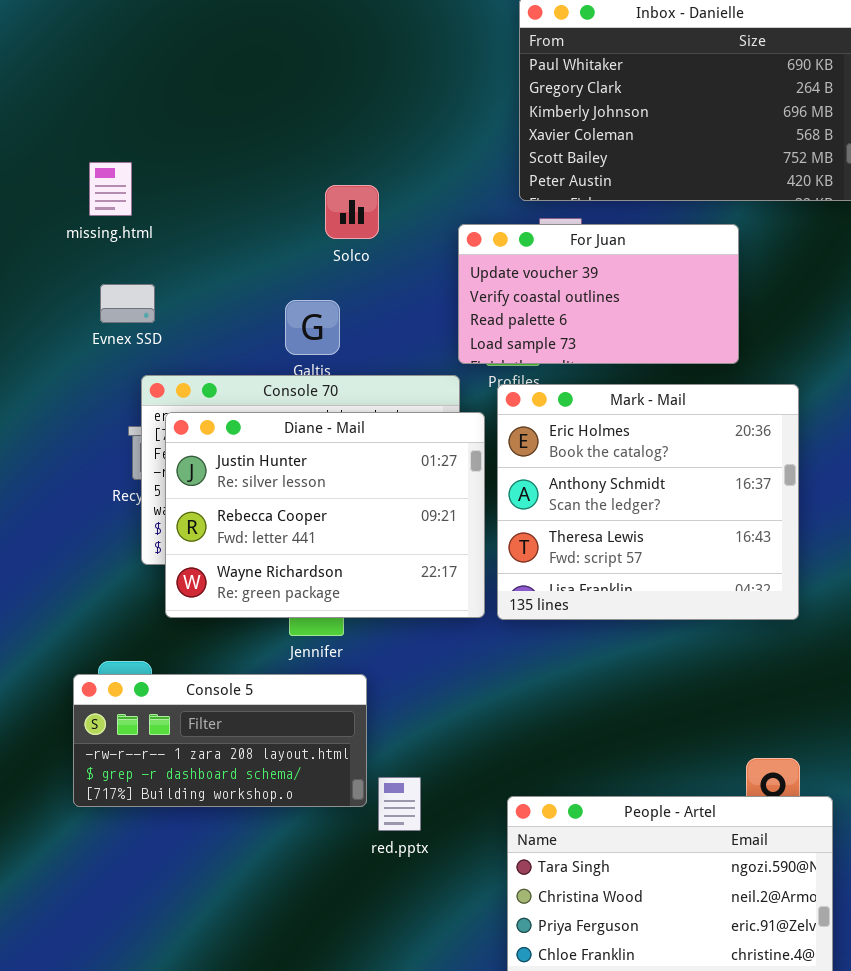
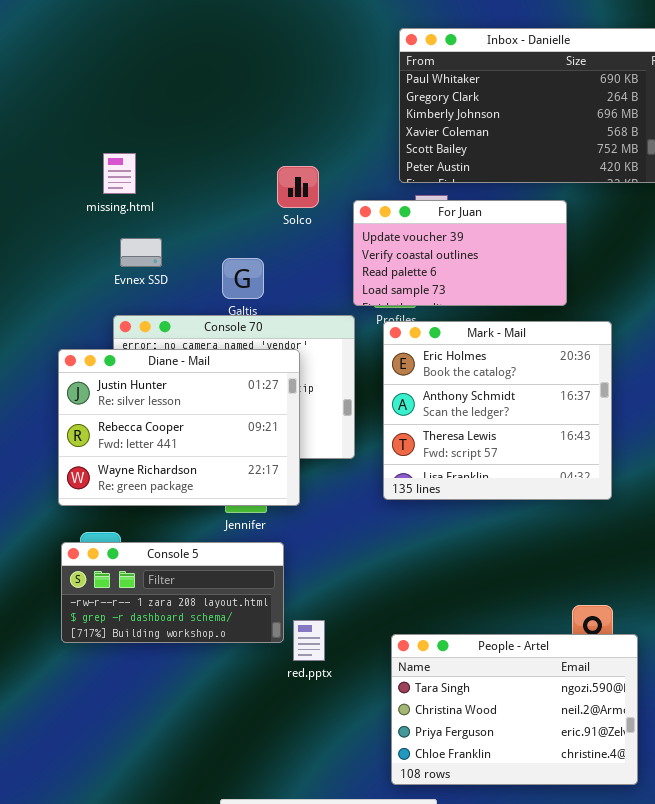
missing.html: [89,162,132,216] -> [103,153,136,194], moved
Solco: [325,185,379,239] -> [277,166,319,208], moved
Evnex SSD: [100,284,155,323] -> [120,238,162,267], moved
Diane - Mail: [165,412,485,618] -> [58,349,300,506], moved

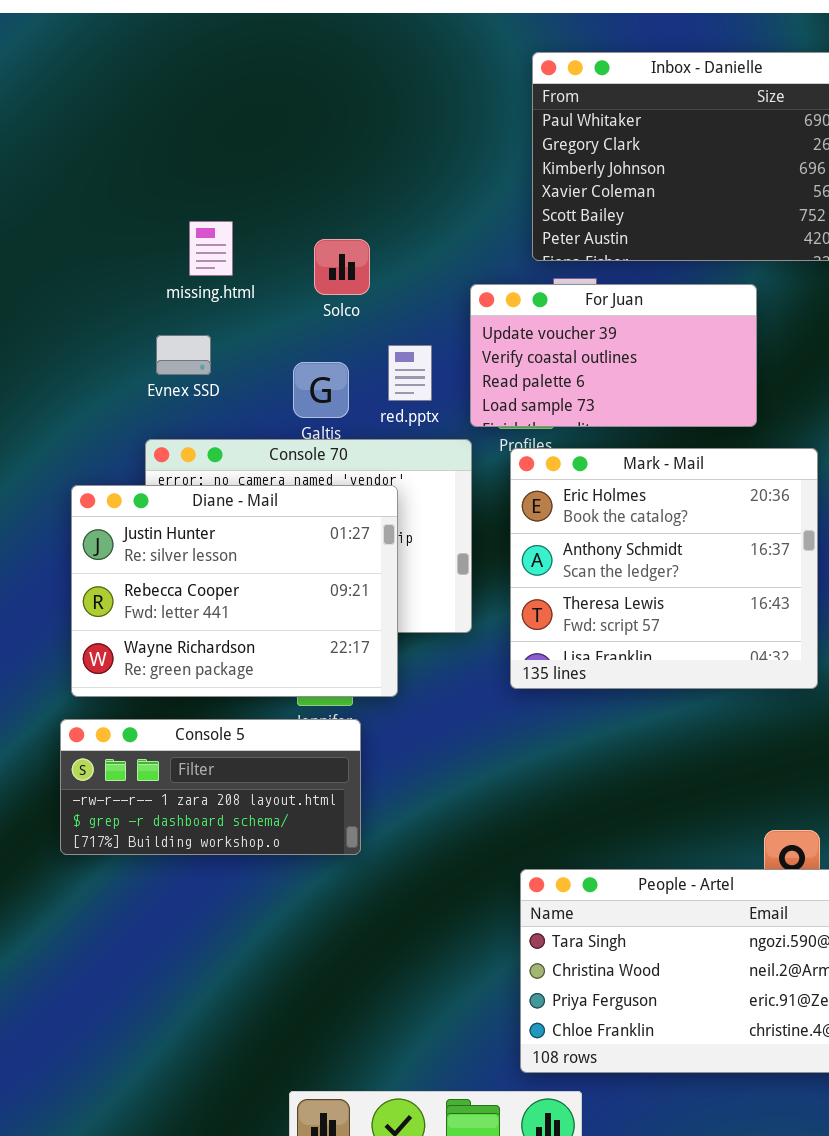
missing.html: [103,153,136,194] -> [189,221,233,276], moved
Solco: [277,166,319,208] -> [314,239,370,295], moved
Console 5: [61,542,284,643] -> [60,719,361,855], moved
red.pptx: [293,620,325,661] -> [388,345,432,401], moved

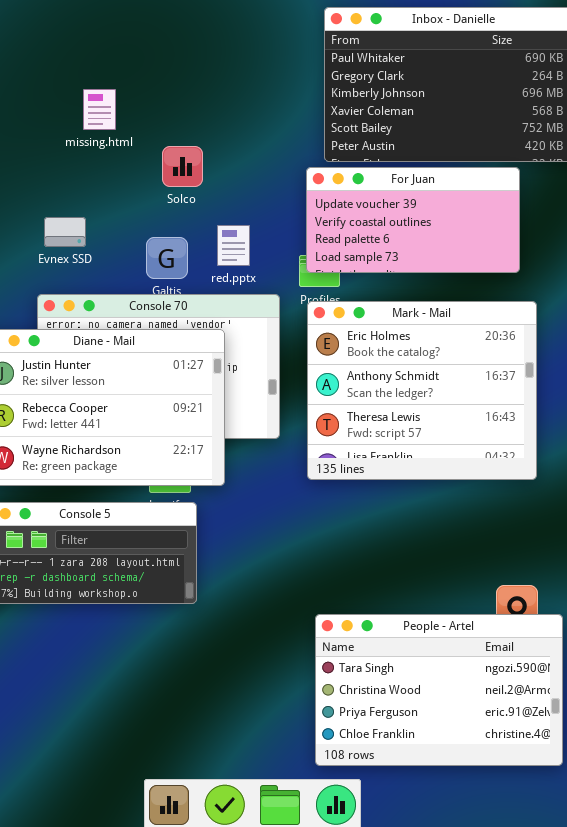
missing.html: [189,221,233,276] -> [83,89,116,130], moved
For Juan: [470,284,757,427] -> [306,167,520,273], moved

